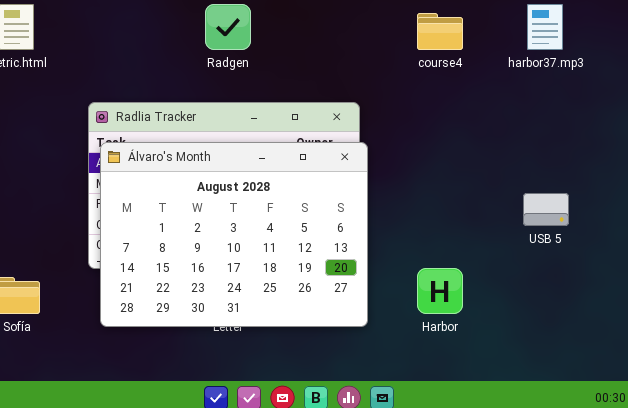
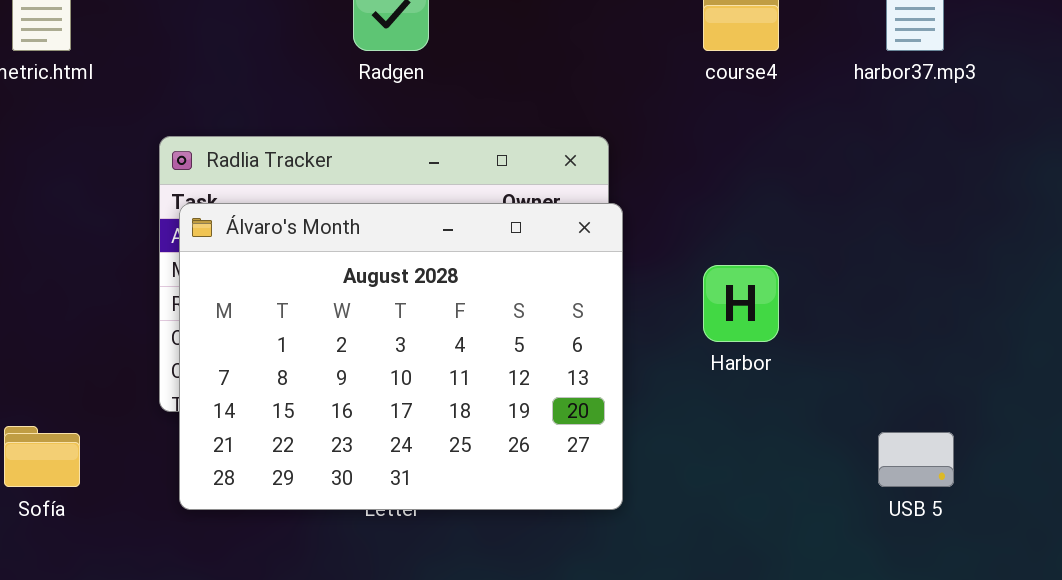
USB 5: [523,193,569,226] -> [878,432,954,487], moved
Harbor: [417,268,463,314] -> [703,265,779,342], moved

